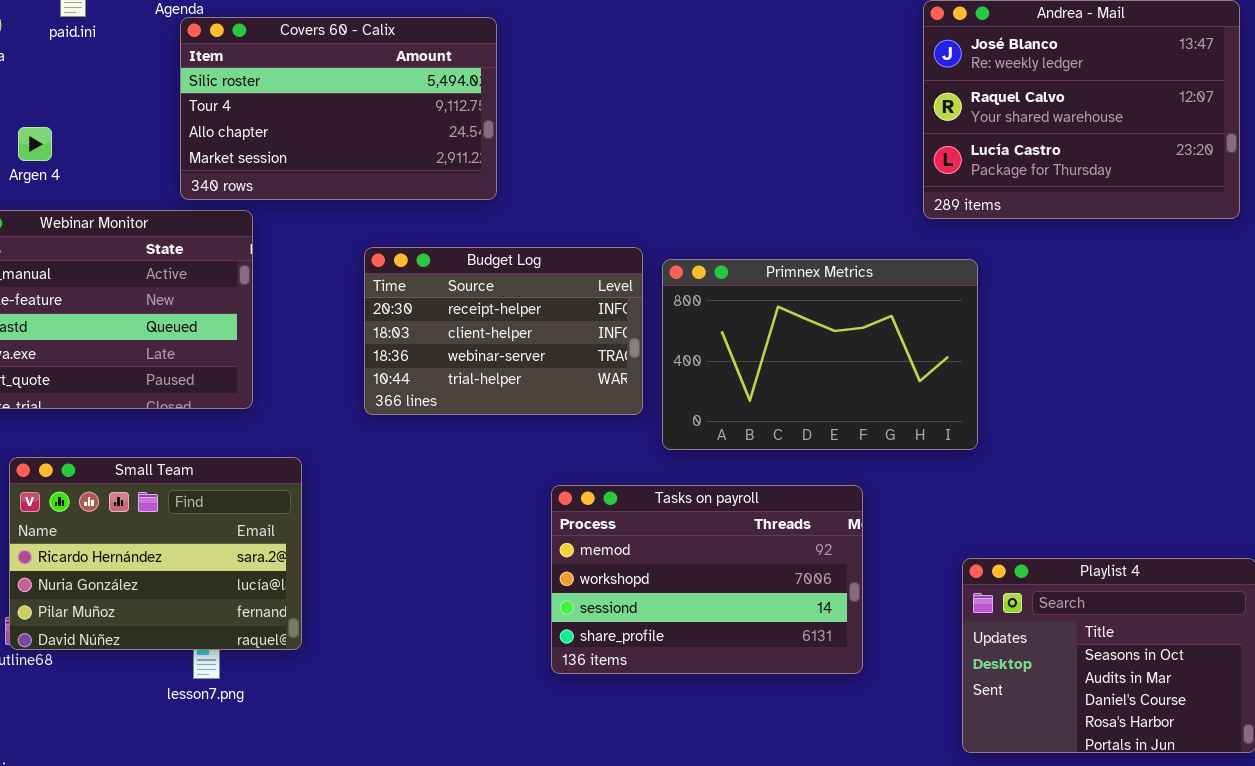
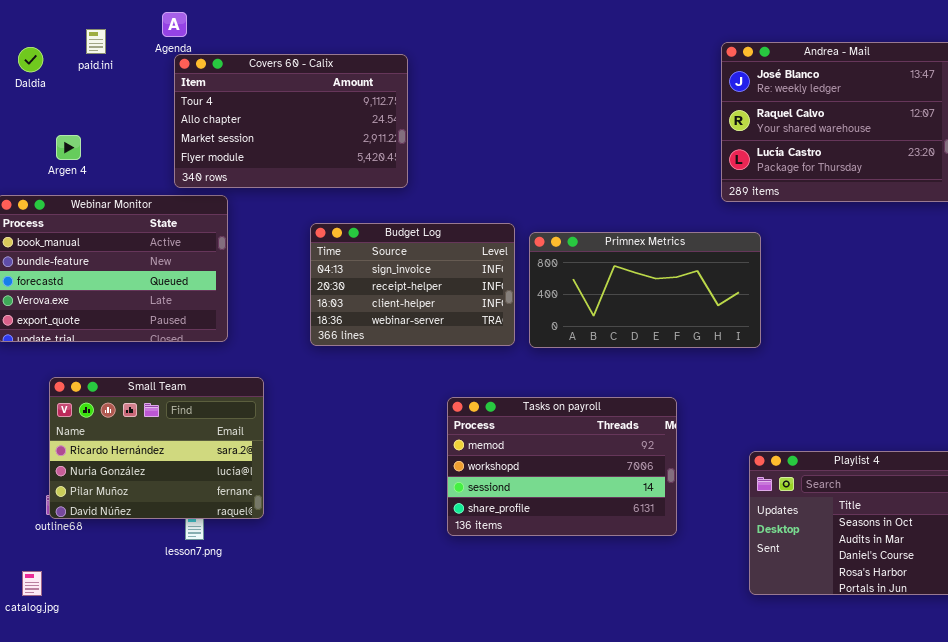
Covers 60 - Calix: [180,17,497,200] -> [174,54,408,188], scrolled down 1 row
Budget Log: [364,247,643,415] -> [310,223,515,346], scrolled up 1 row
Primnex Metrics: [662,259,978,450] -> [529,232,761,348], resized

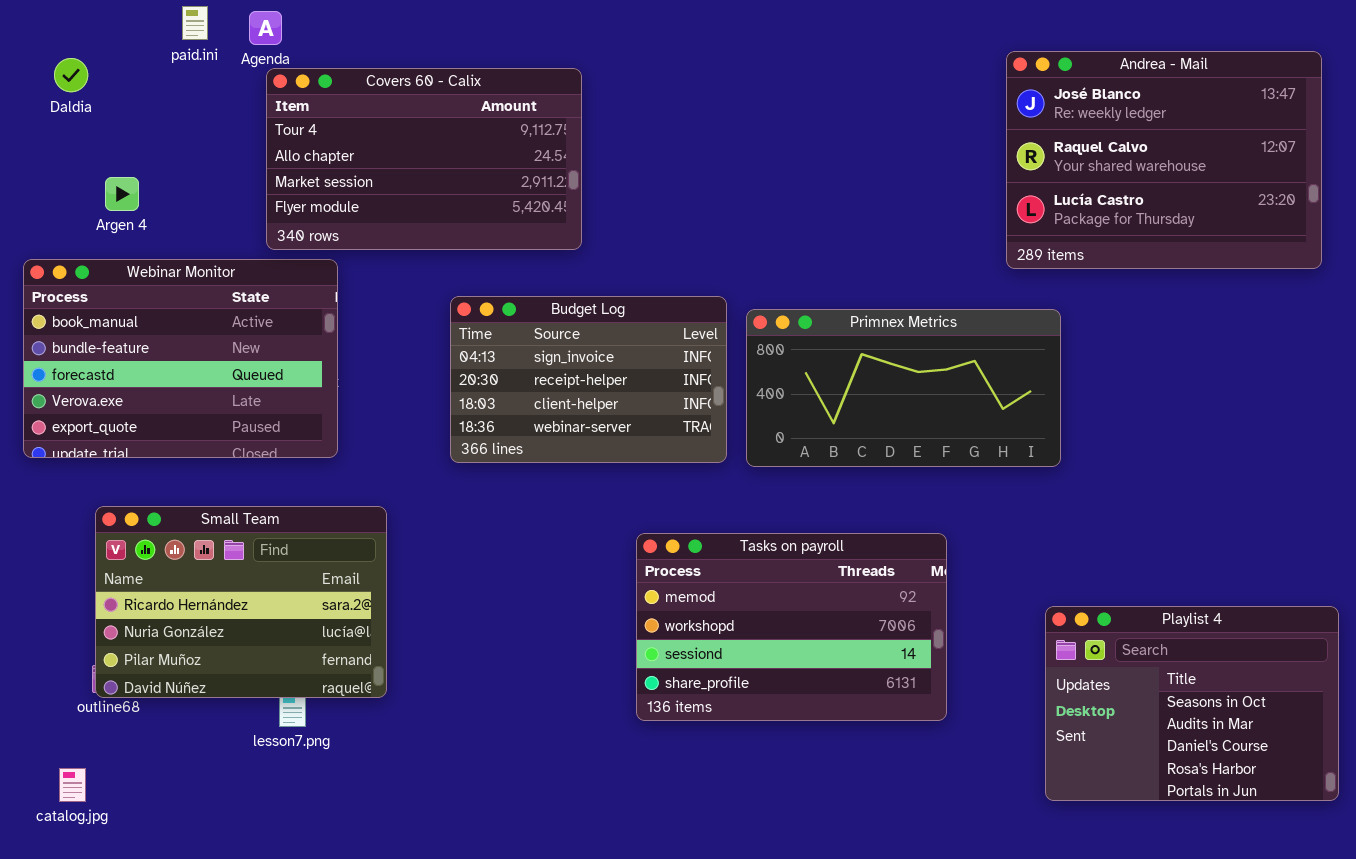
paid.ini: [86,29,106,54] -> [182,6,208,40], moved

